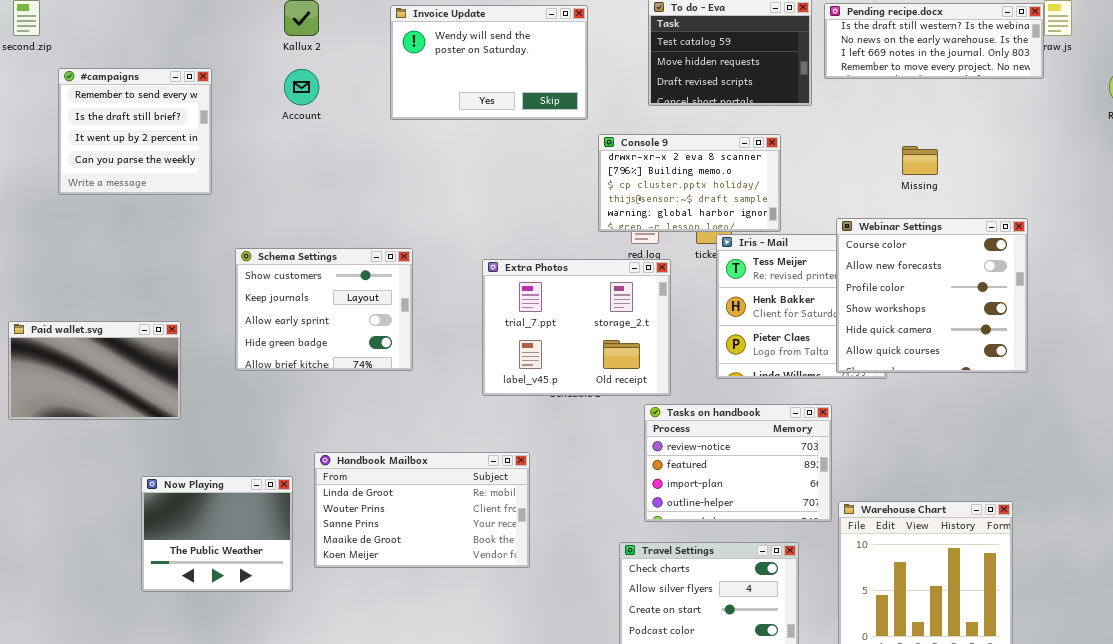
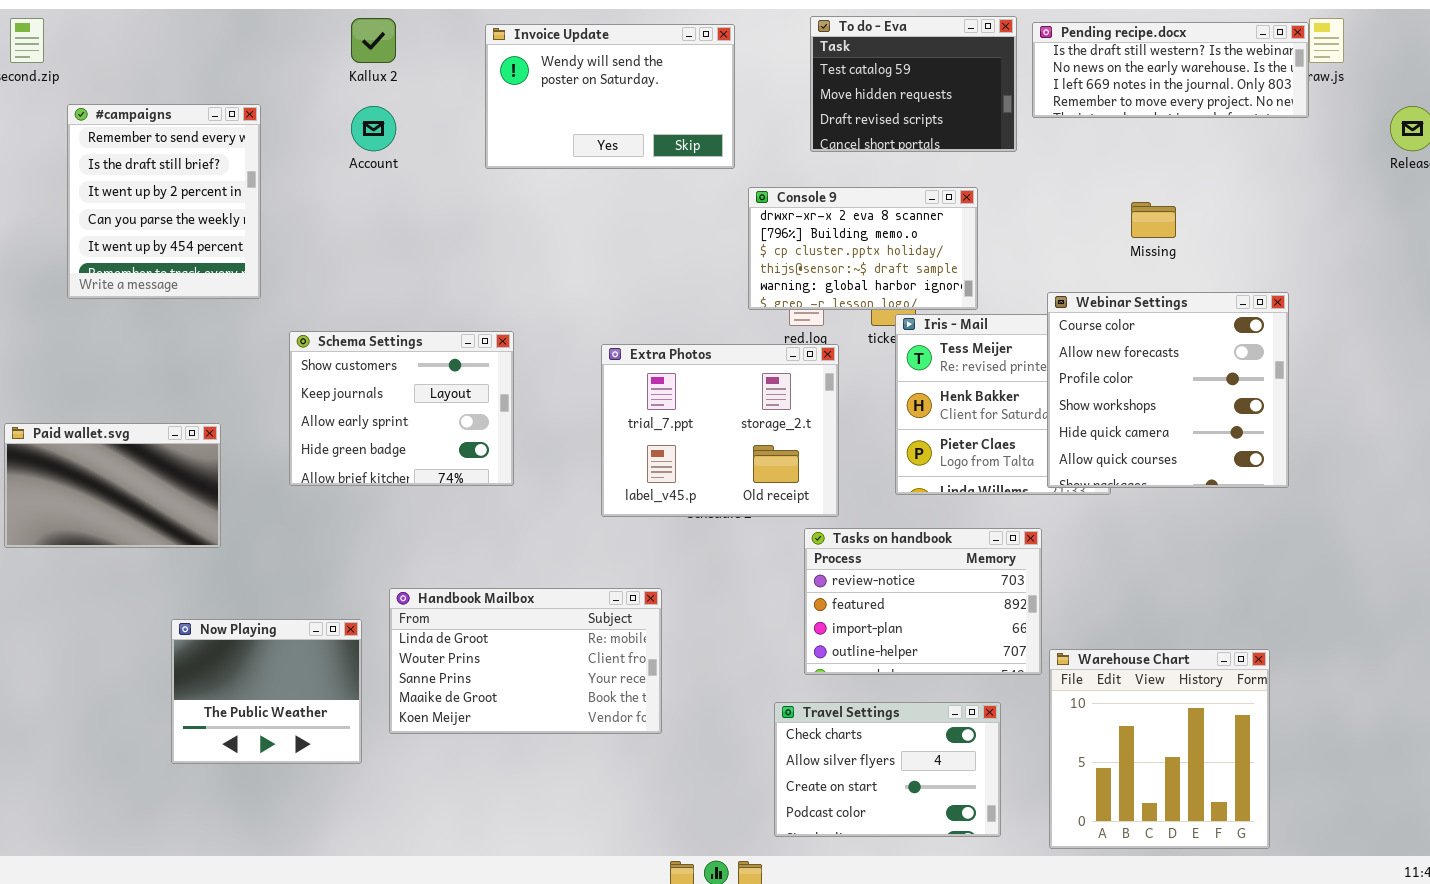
#campaigns: [58,68,212,195] -> [67,104,261,299], resized

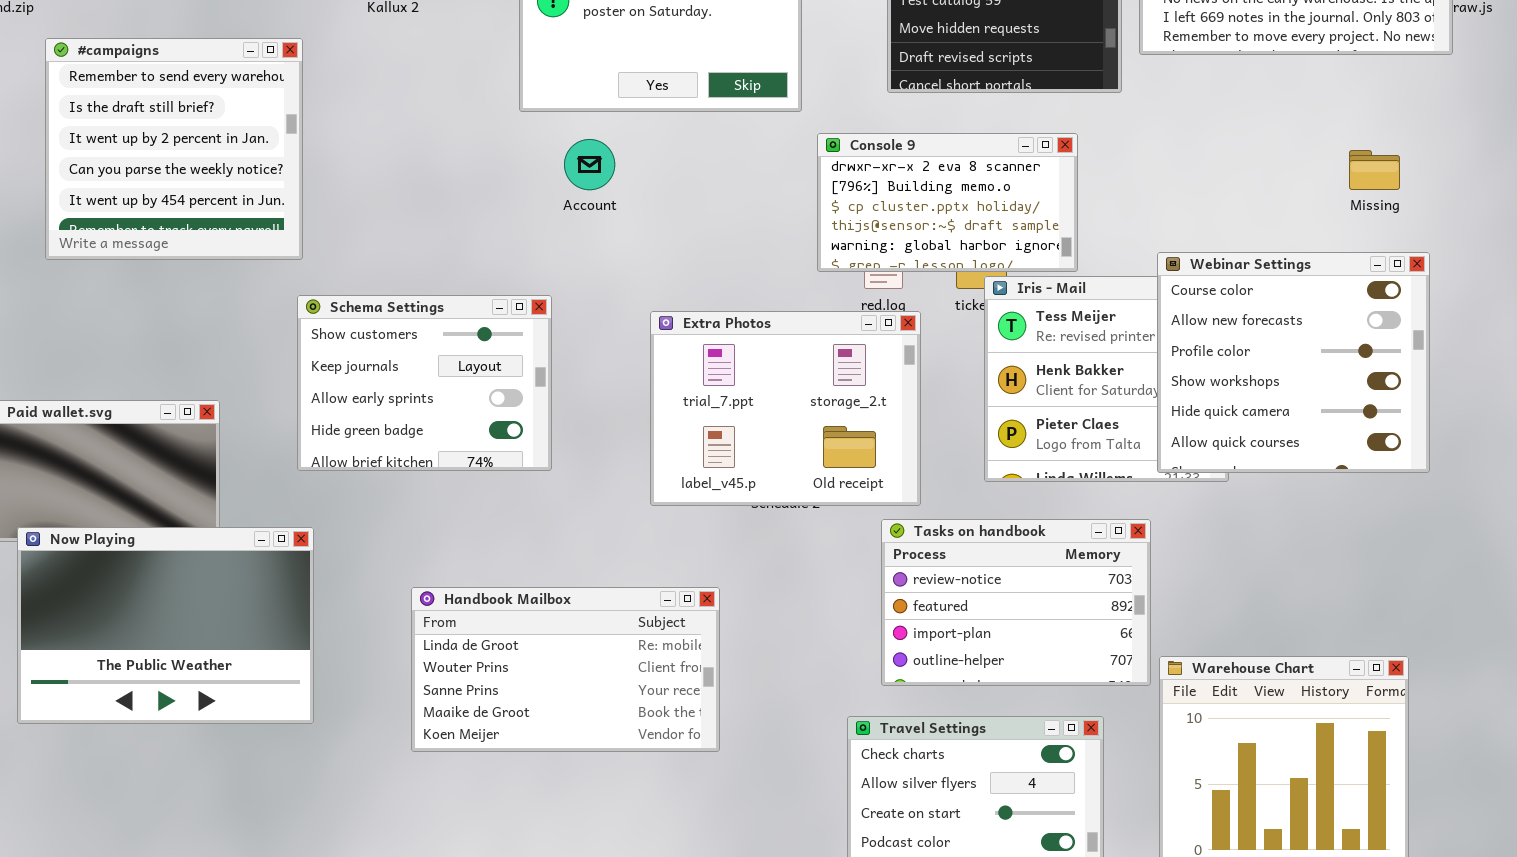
#campaigns: [67,104,261,299] -> [45,38,303,260], resized
Account: [351,106,396,151] -> [564,139,615,190], moved
Missing: [1131,202,1176,238] -> [1349,150,1400,190], moved
Now Playing: [171,619,362,764] -> [17,527,314,724], moved, resized

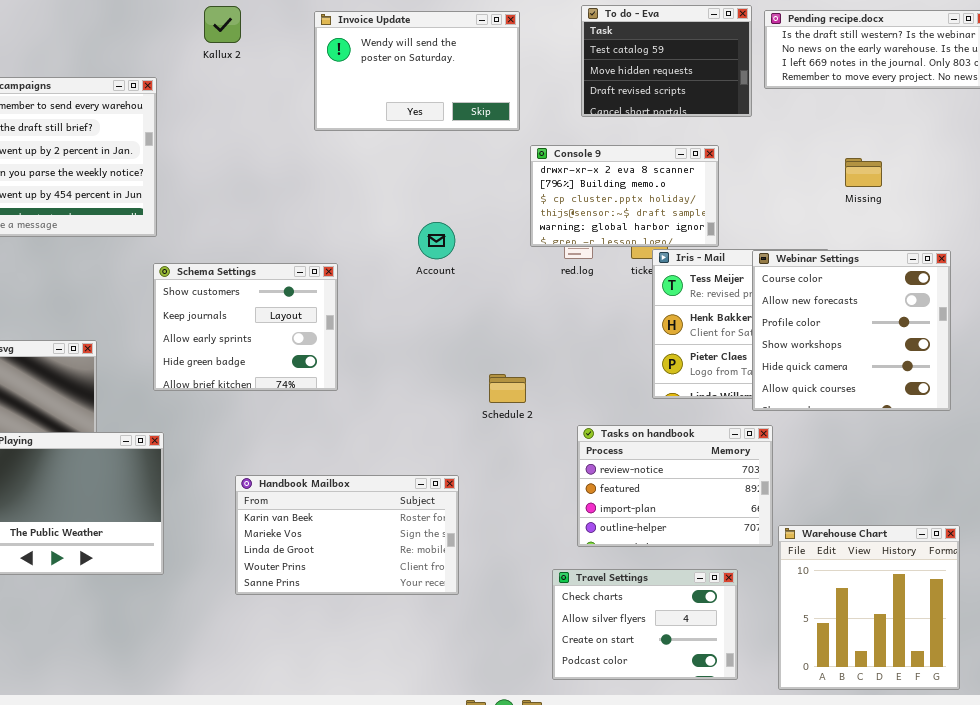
Account: [564,139,615,190] -> [418,222,455,259], moved
Missing: [1349,150,1400,190] -> [845,158,882,187], moved
Webinar Settings: [1157,252,1430,473] -> [752,250,951,411], moved
Extra Photos: [650,311,921,506] -> none, closed
Handbook Mailbox: [411,587,720,752] -> [235,475,459,595], scrolled up 2 rows

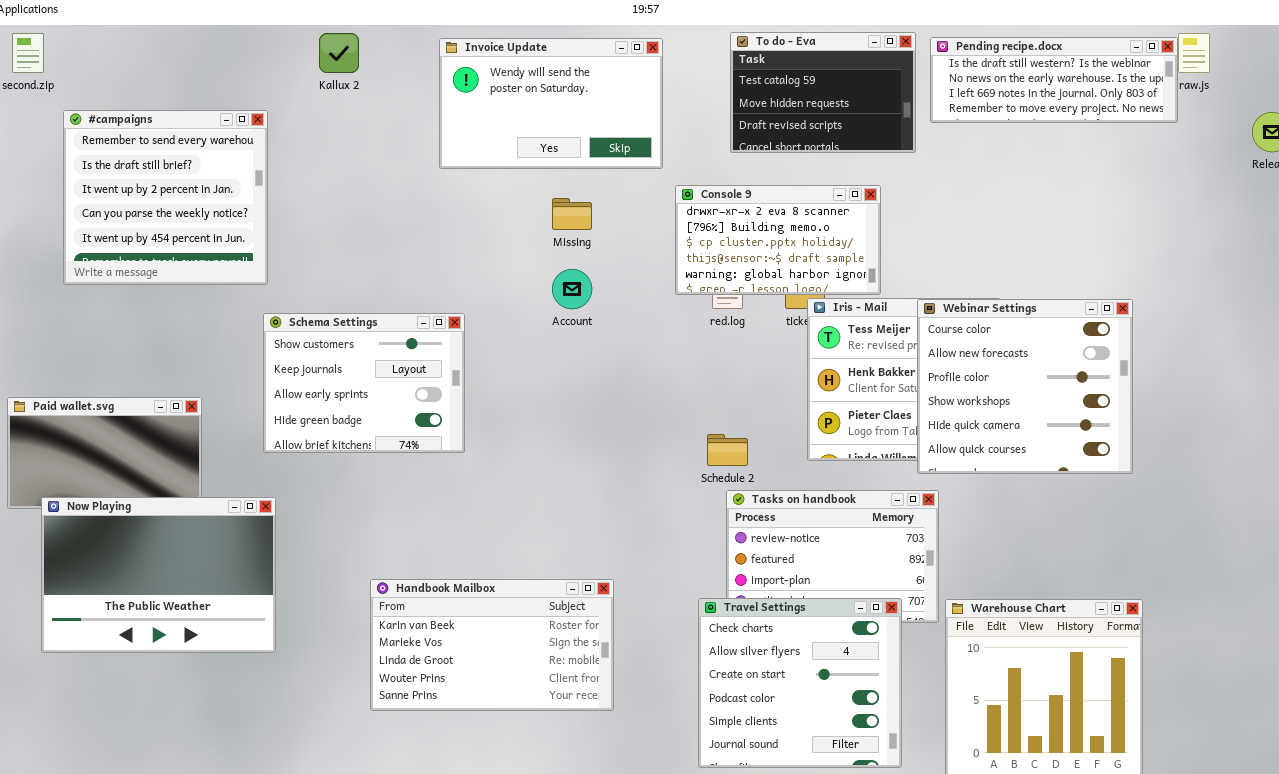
Missing: [845,158,882,187] -> [552,198,592,230], moved
Schedule 2: [489,374,526,403] -> [707,434,748,466], moved
Handbook Mailbox: [235,475,459,595] -> [370,579,614,711], moved
Travel Settings: [552,569,738,680] -> [698,598,902,768], resized

